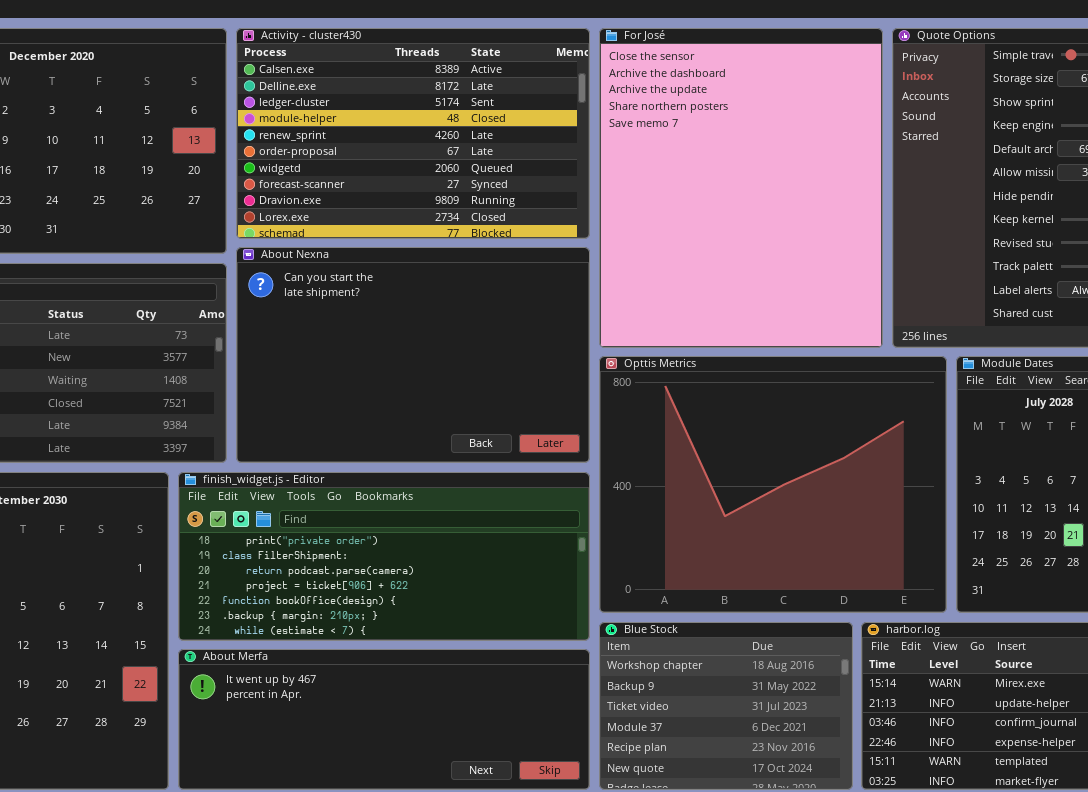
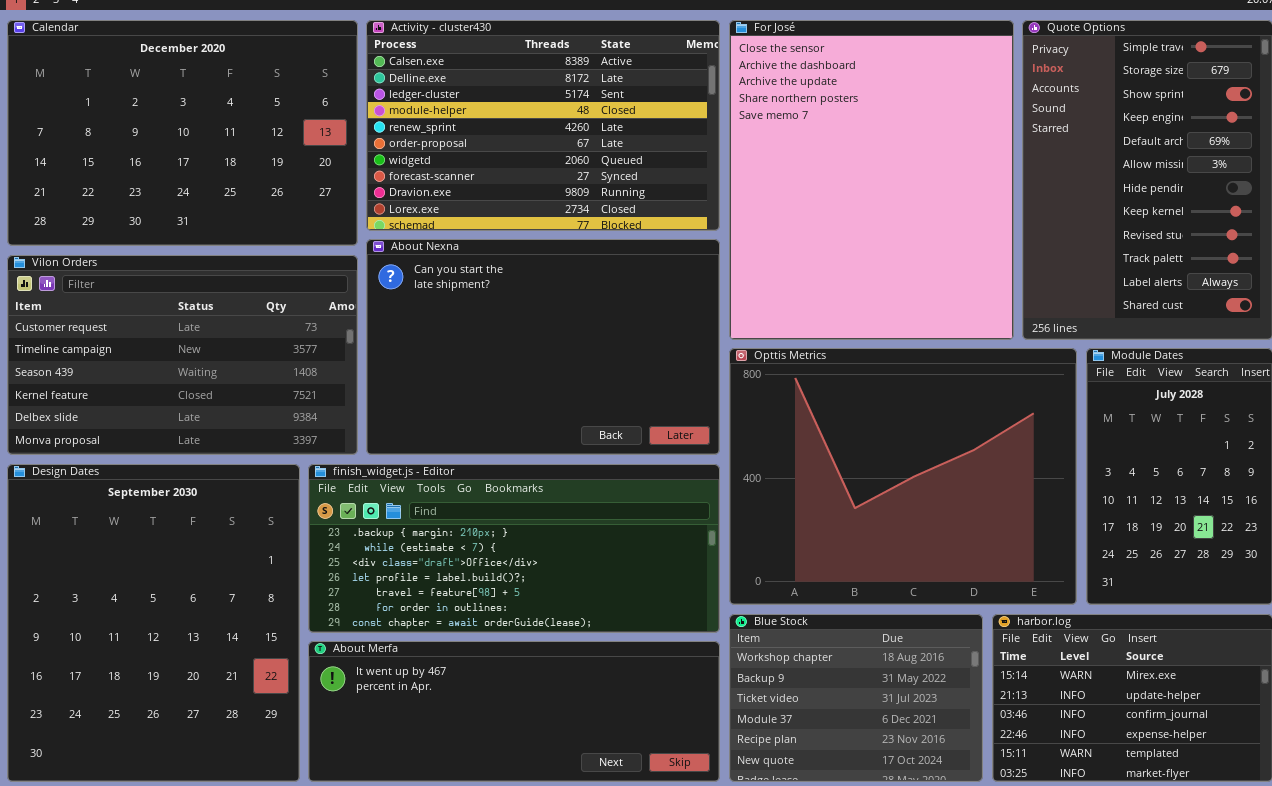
finish_widget.js - Editor: [178,472,590,641] -> [308,464,720,633], scrolled down 5 rows

